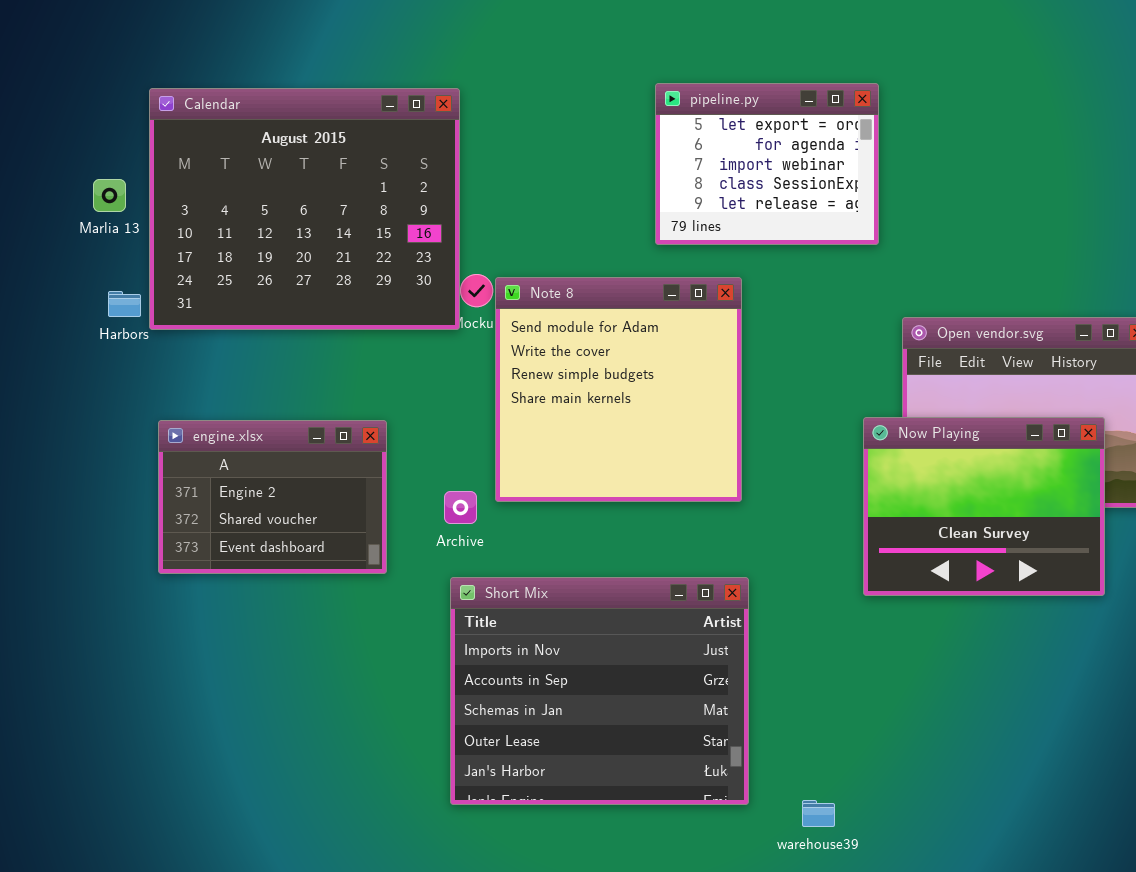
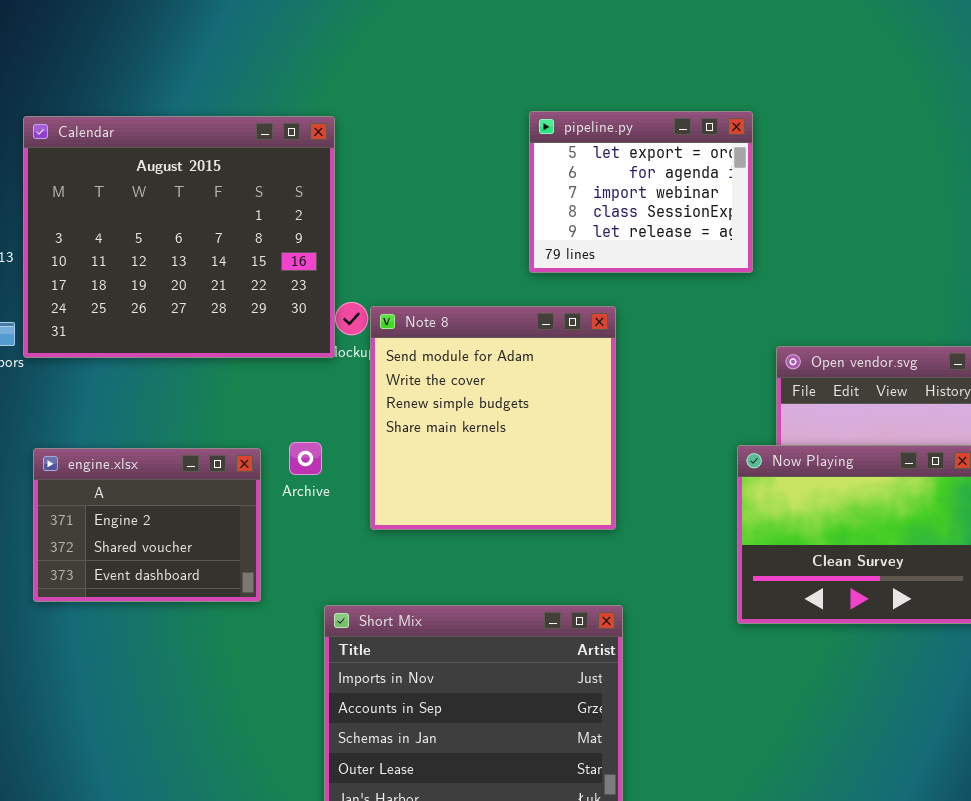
Archive: [444,491,477,524] -> [289,442,322,475], moved

